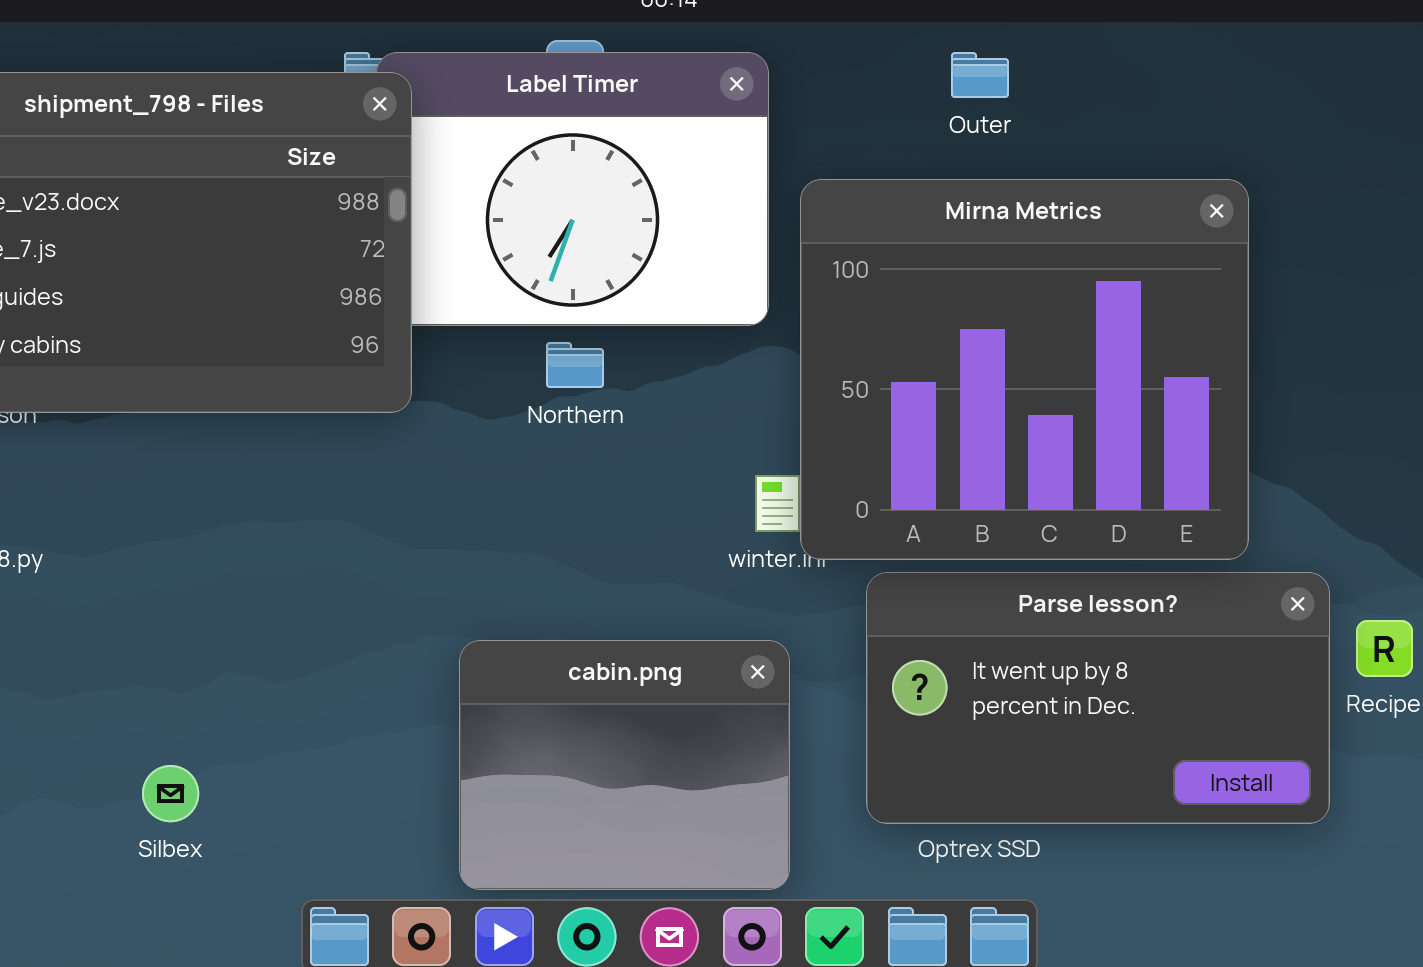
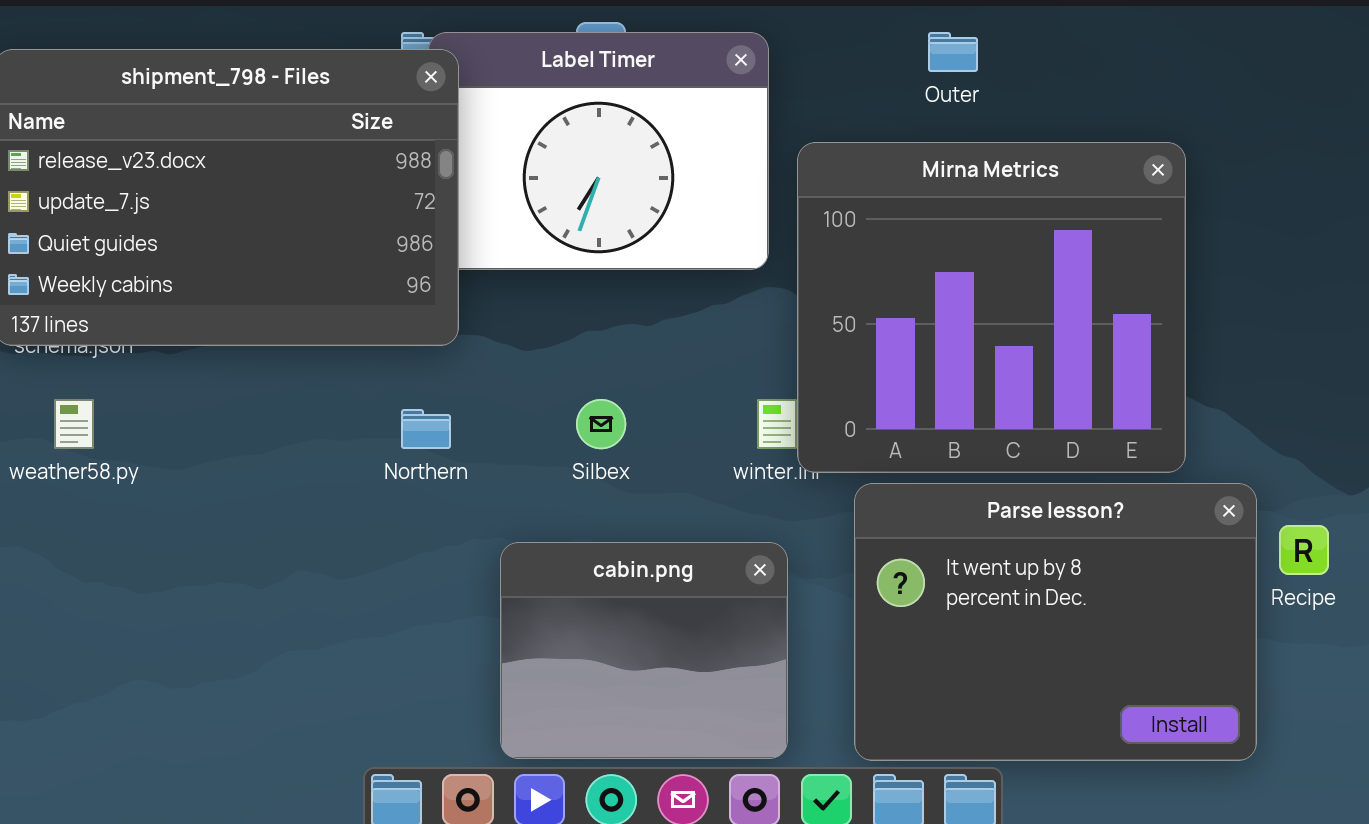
Northern: [546,342,604,388] -> [401,409,451,449], moved
Parse lesson?: [866,572,1330,824] -> [854,483,1257,761], resized
Silbex: [142,765,199,822] -> [576,399,626,449], moved

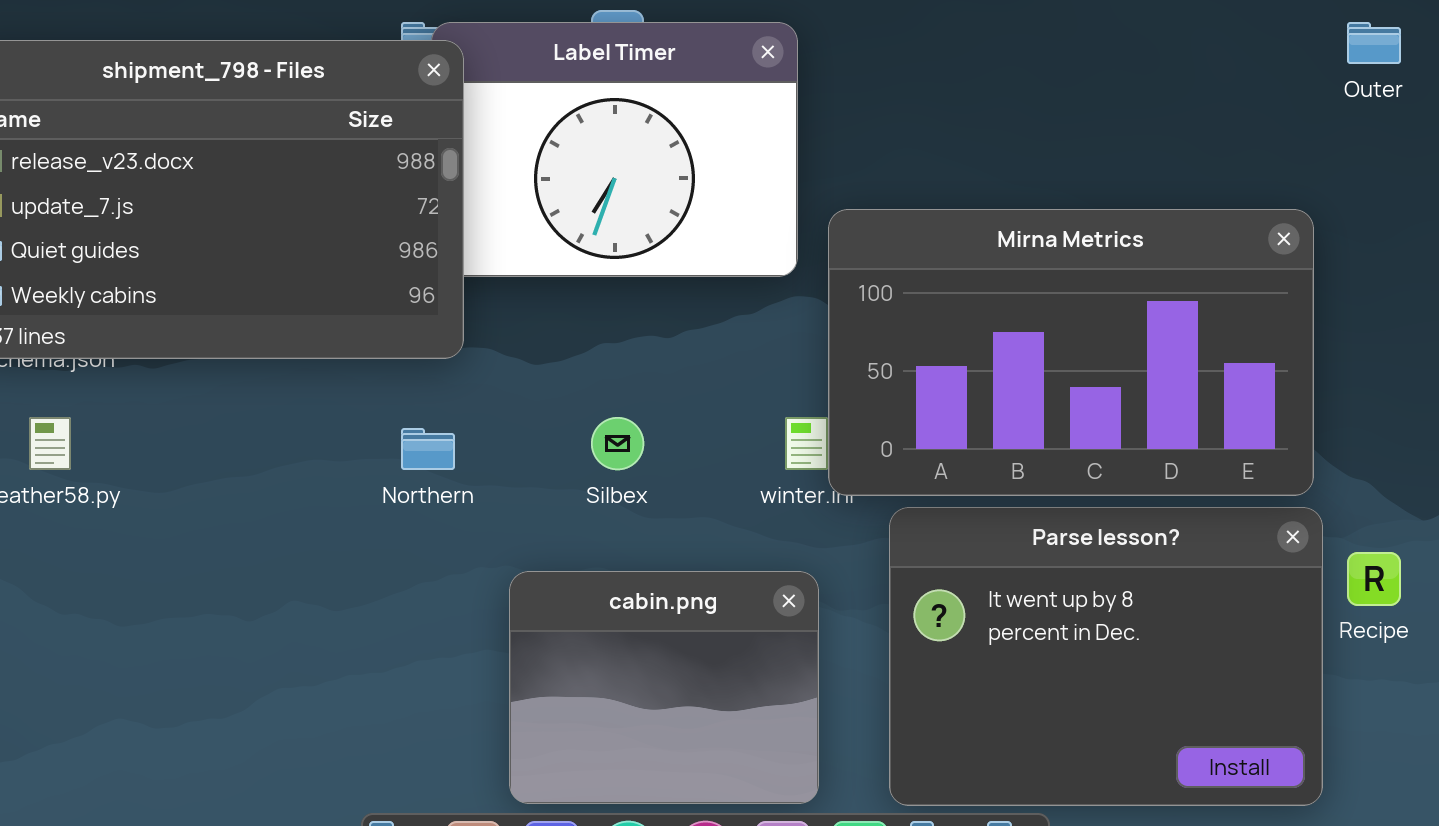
Outer: [928,32,978,72] -> [1347,22,1401,64], moved
Mirna Metrics: [797,142,1186,473] -> [828,209,1314,496], resized

